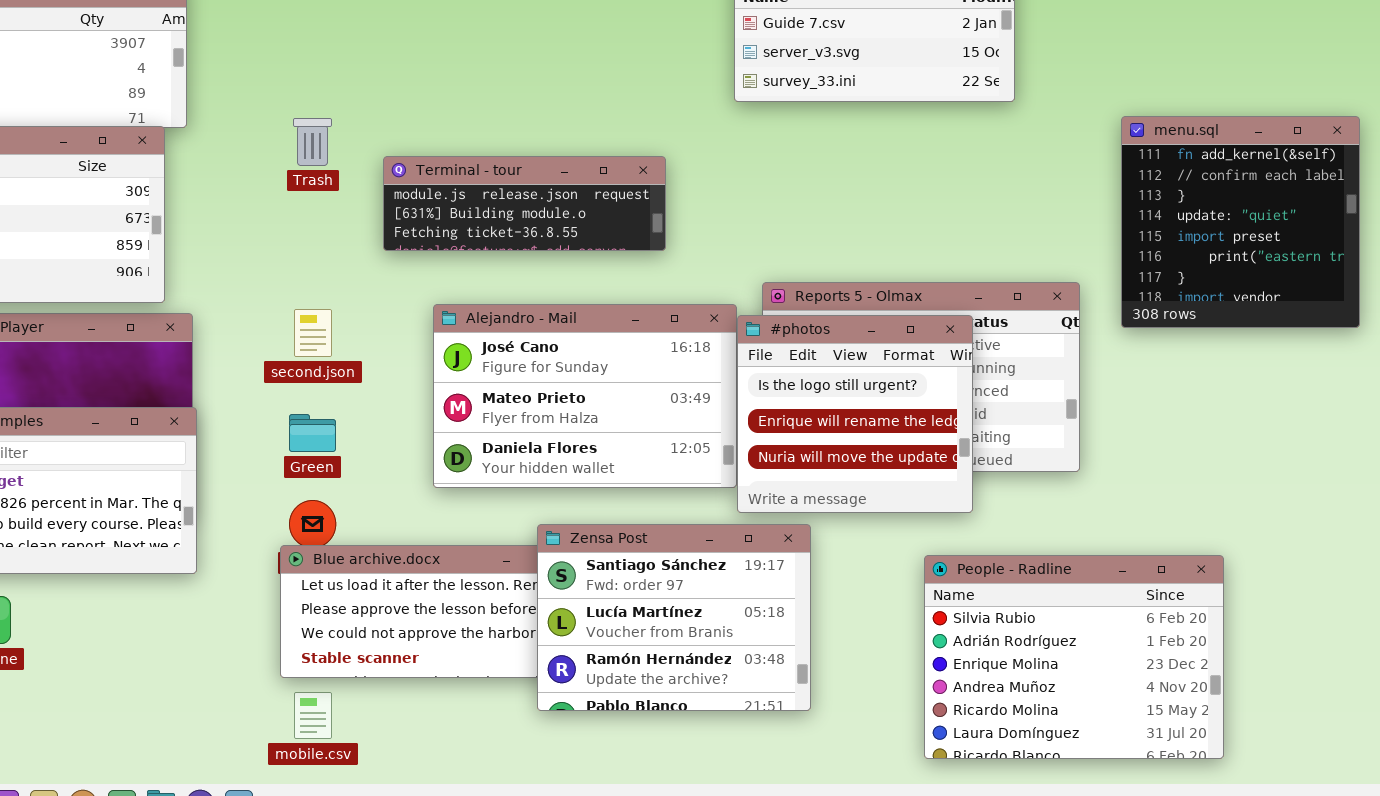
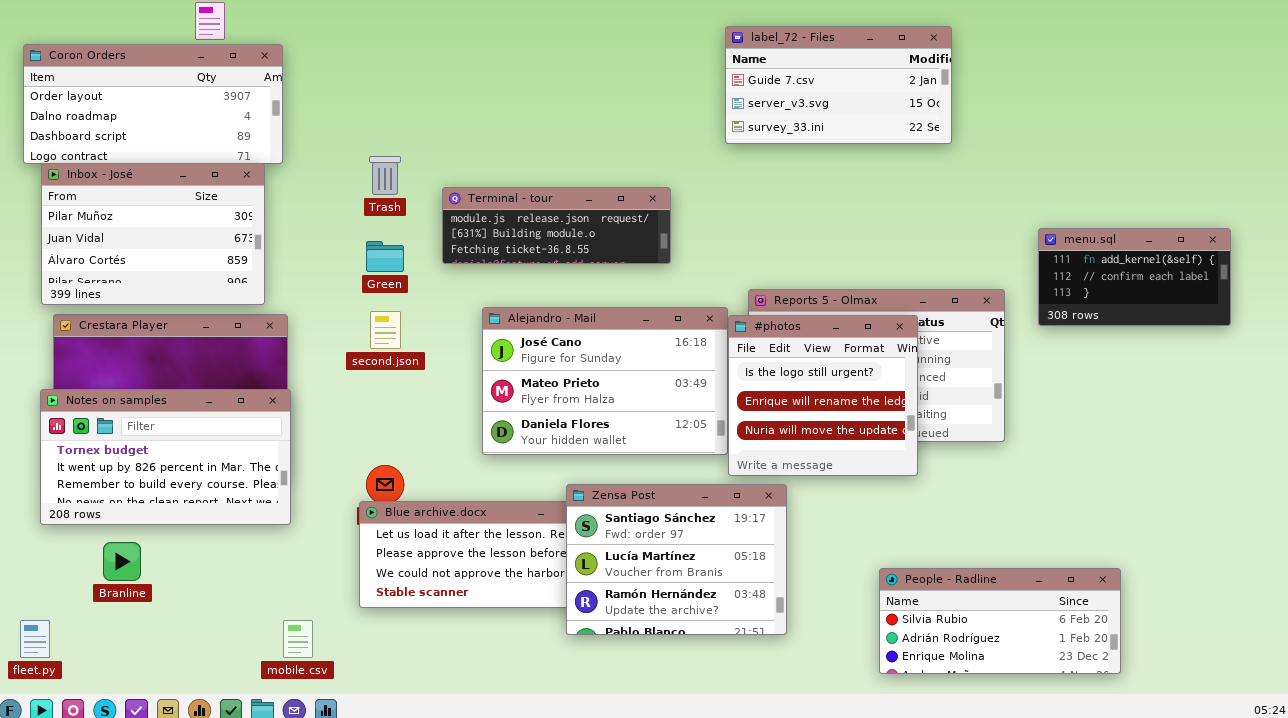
menu.sql: [1121,116,1360,328] -> [1038,228,1231,326], resized
Green: [289,414,336,452] -> [366,241,404,272], moved
People - Radline: [924,555,1224,759] -> [879,568,1121,674], resized
mobile.csv: [294,692,332,739] -> [283,620,313,658], moved

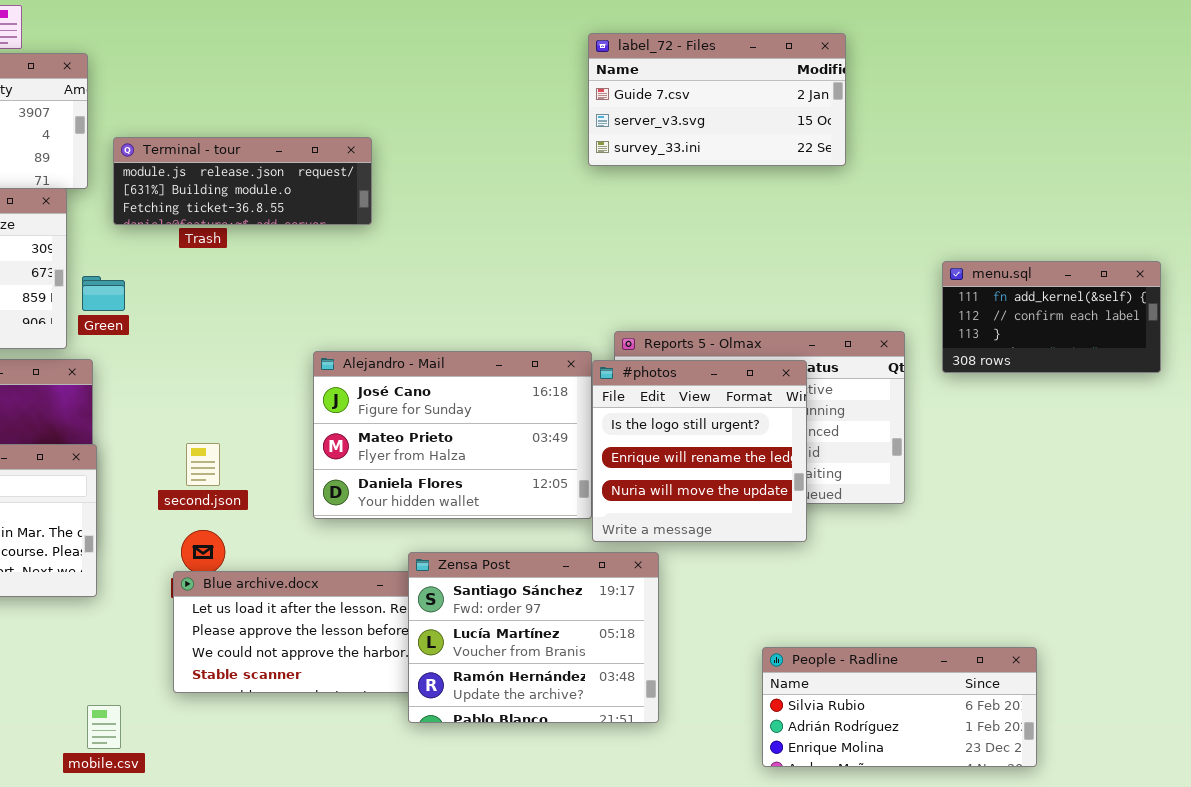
Terminal - tour: [442,187,671,264] -> [113,137,372,225], moved
Green: [366,241,404,272] -> [82,276,125,311], moved
second.json: [370,311,401,349] -> [186,443,220,486], moved

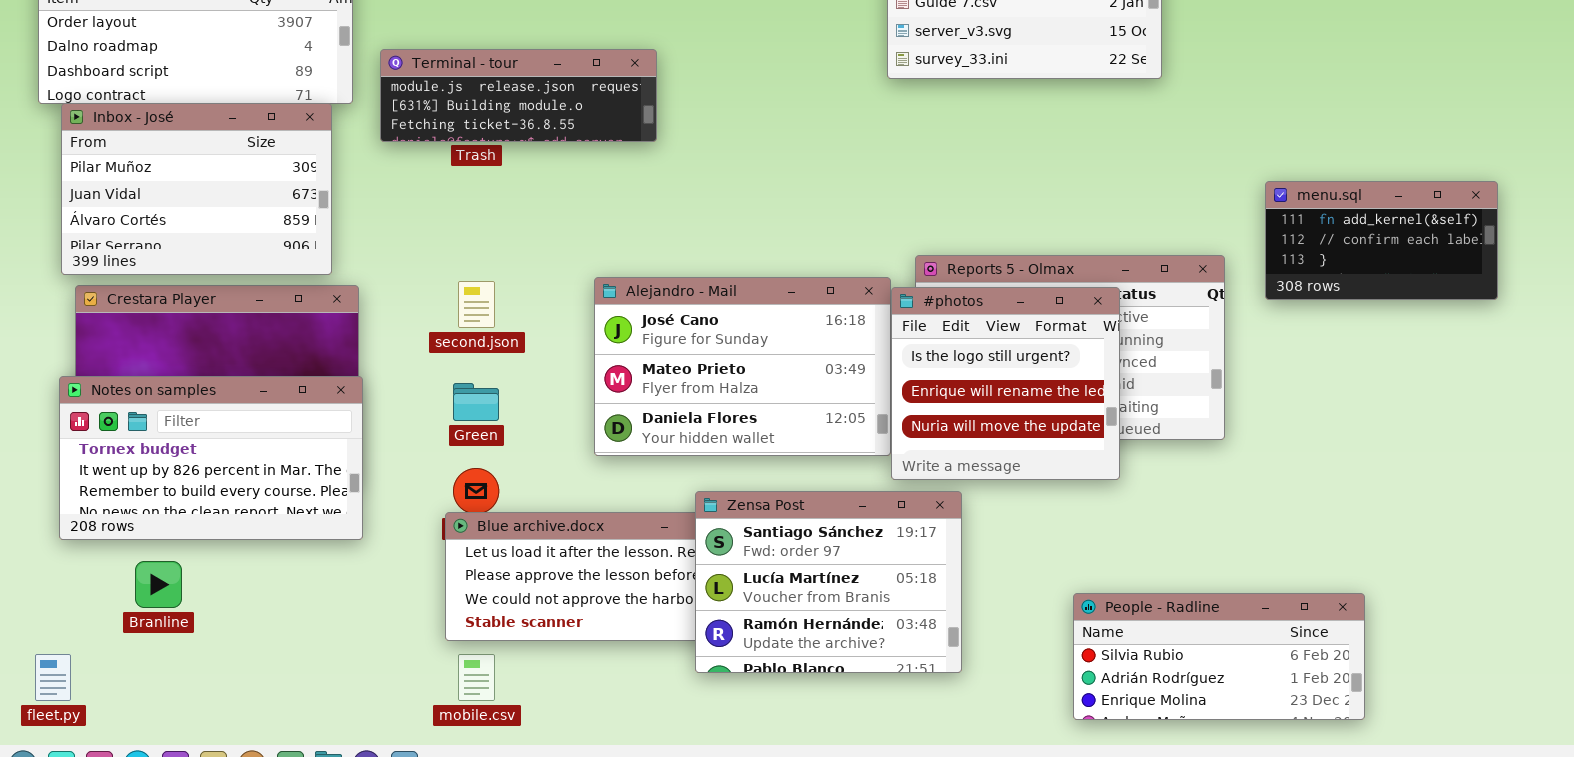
Green: [82,276,125,311] -> [453,383,499,421], moved
second.json: [186,443,220,486] -> [458,281,495,328], moved
mobile.csv: [87,705,121,749] -> [458,654,495,701], moved

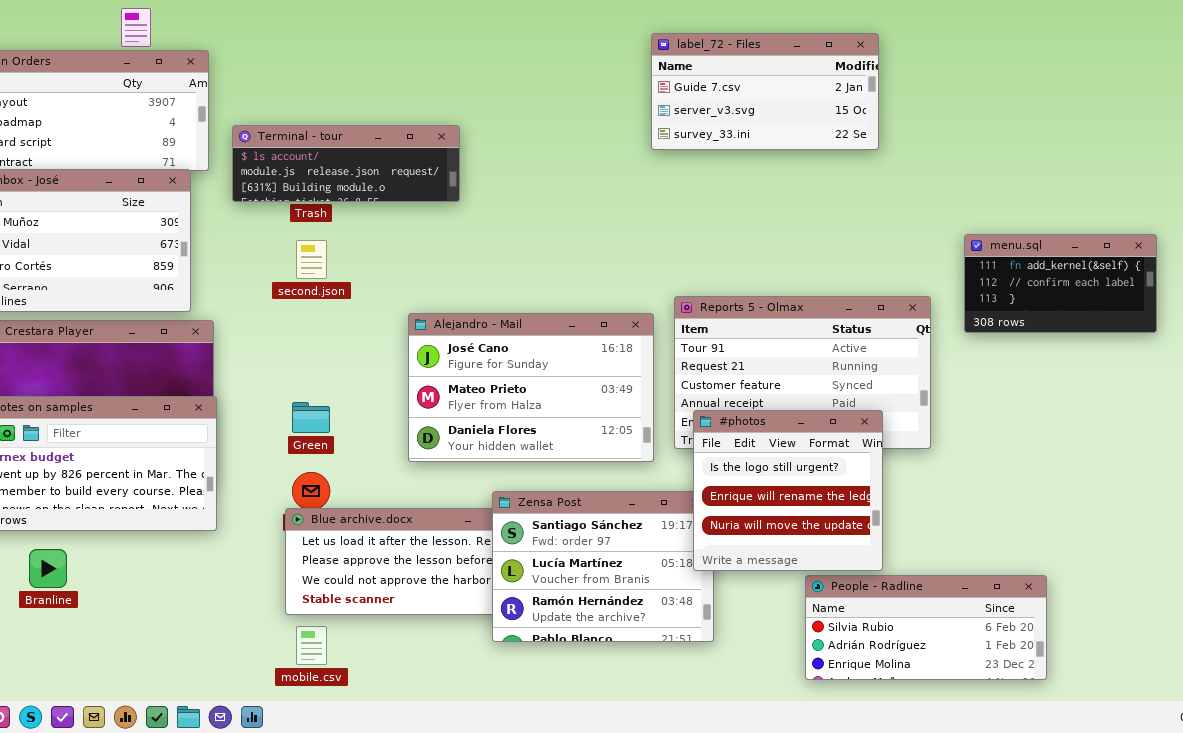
Terminal - tour: [380,49,657,142] -> [232,125,460,202], scrolled up 1 row
second.json: [458,281,495,328] -> [296,240,327,279], moved
#photos: [891,287,1120,480] -> [693,410,883,571], moved

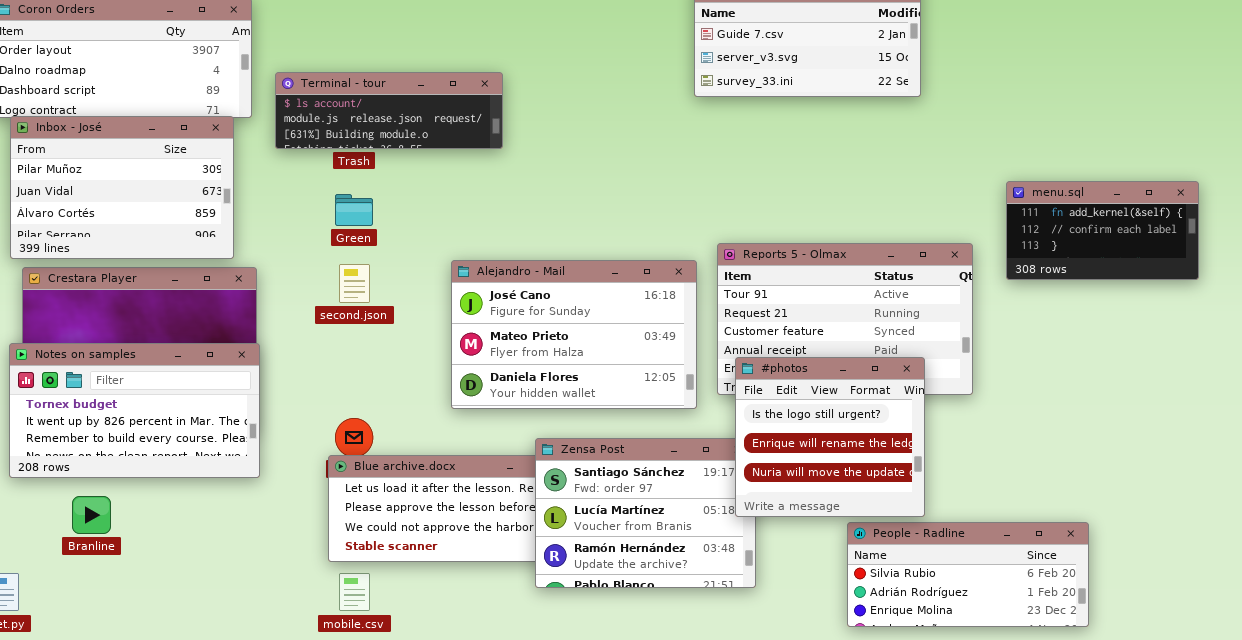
second.json: [296,240,327,279] -> [339,264,370,303], moved
Green: [292,402,330,433] -> [335,194,373,226], moved

